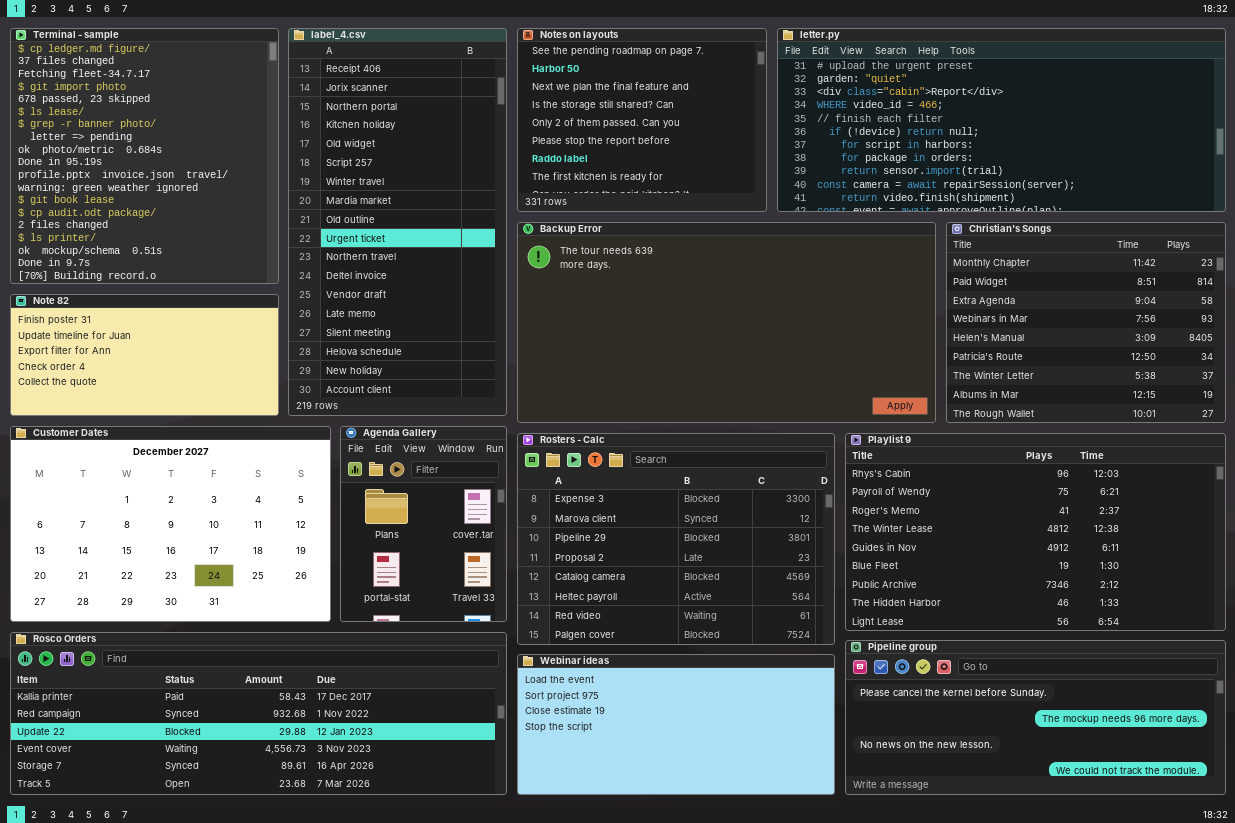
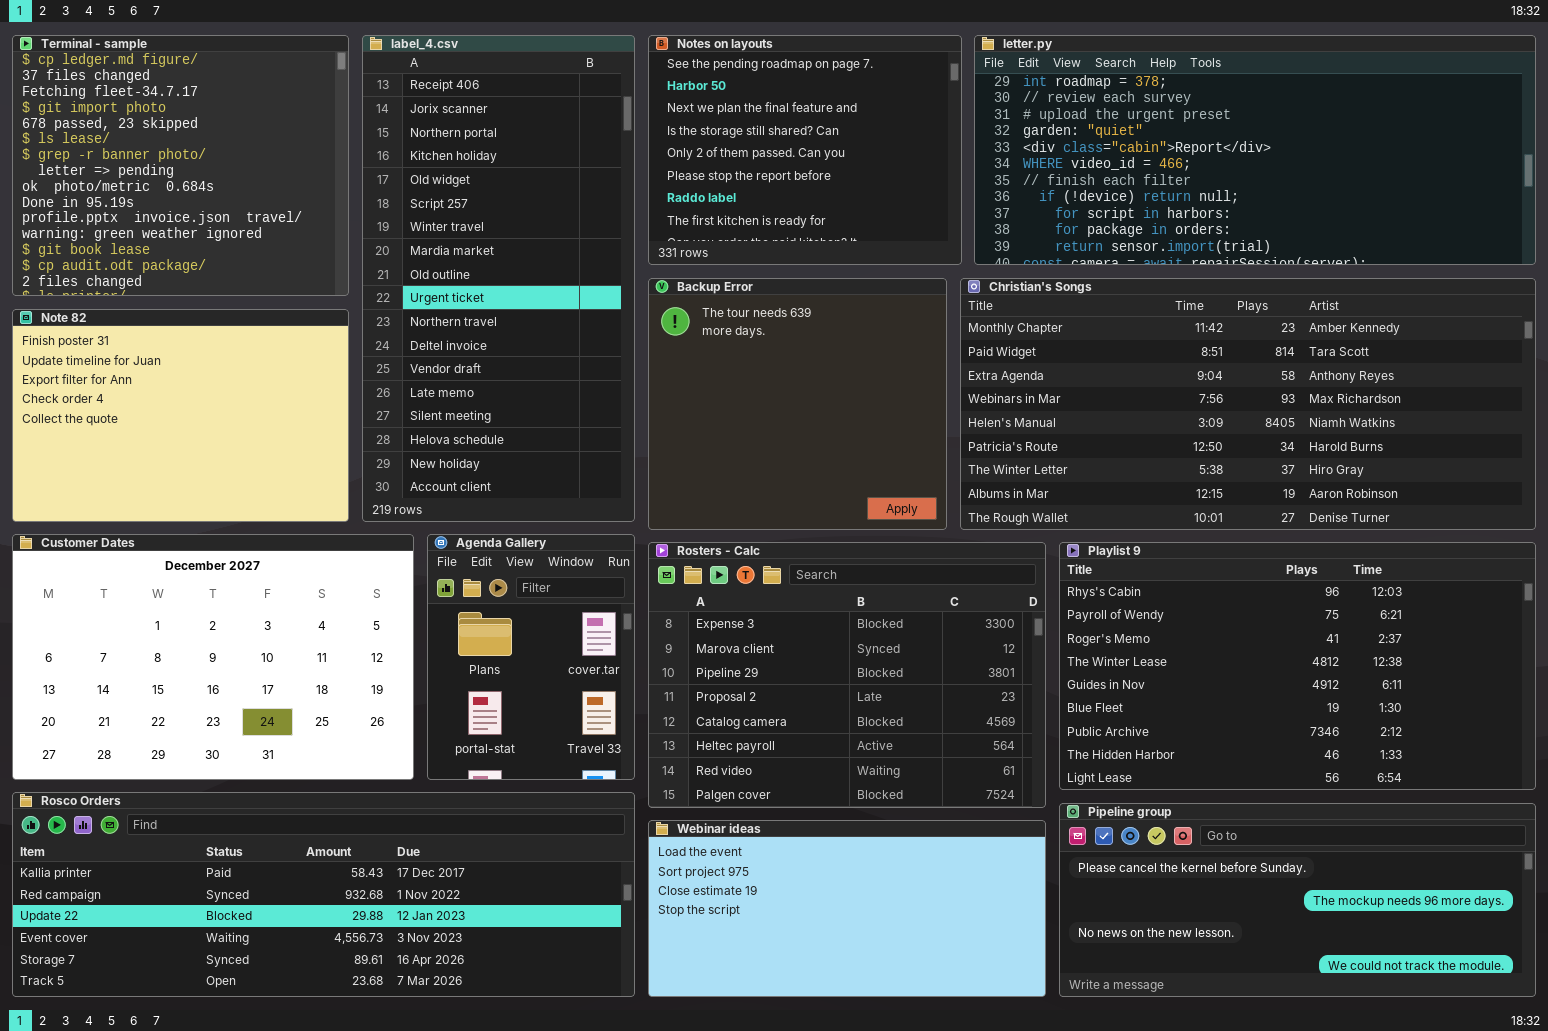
Terminal - sample: [10,28,279,284] -> [12,35,349,296], resized
letter.py: [777,28,1226,212] -> [974,35,1536,265], scrolled up 2 rows
Backup Error: [517,222,936,423] -> [648,278,947,530], resized
Christian's Songs: [946,222,1226,423] -> [960,278,1536,530], resized
Note 82: [10,294,279,416] -> [12,309,349,522], resized

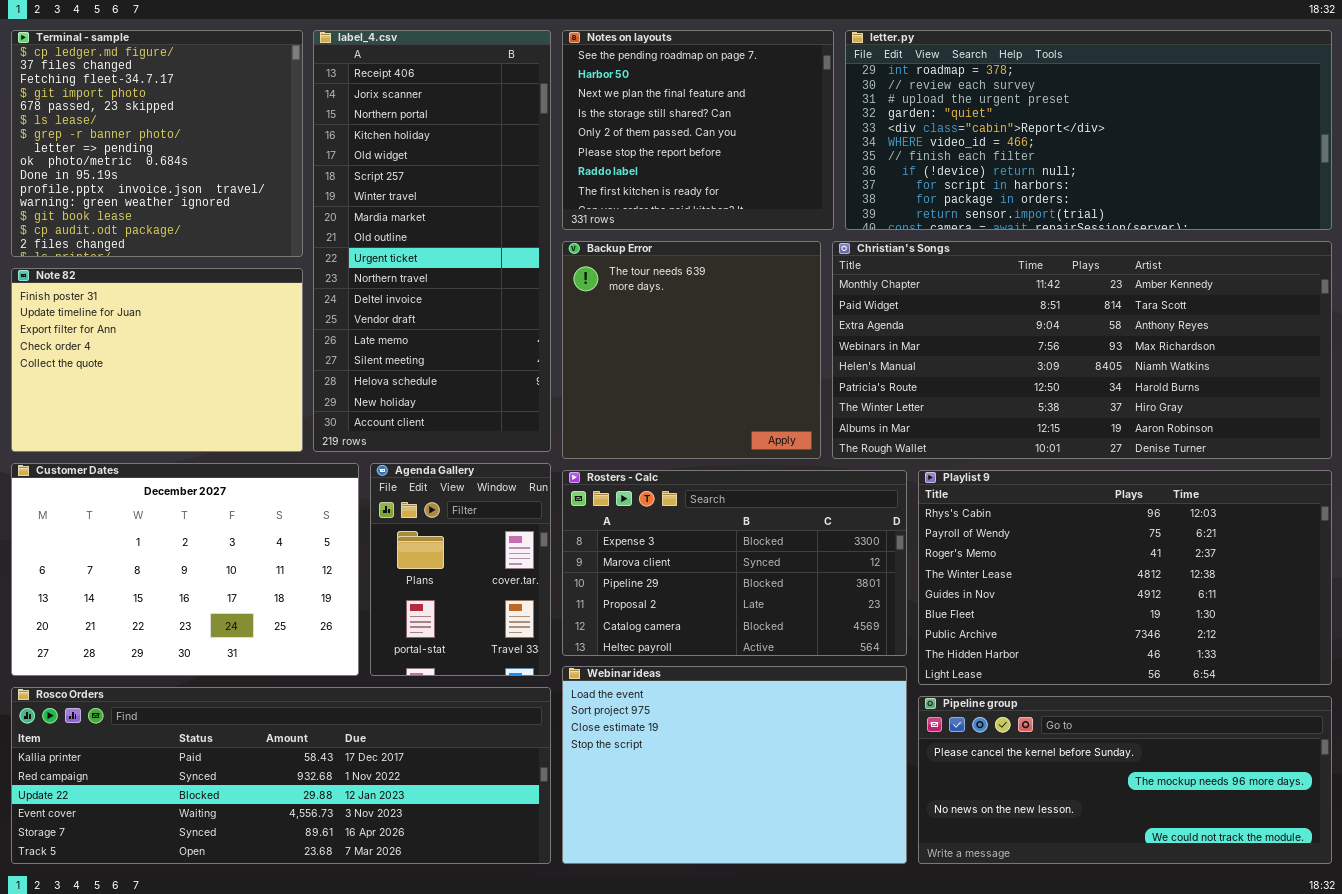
Rosters - Calc: [648,542,1046,808] -> [562,470,907,656], resized
Webinar ideas: [648,820,1046,997] -> [562,666,907,864], resized

